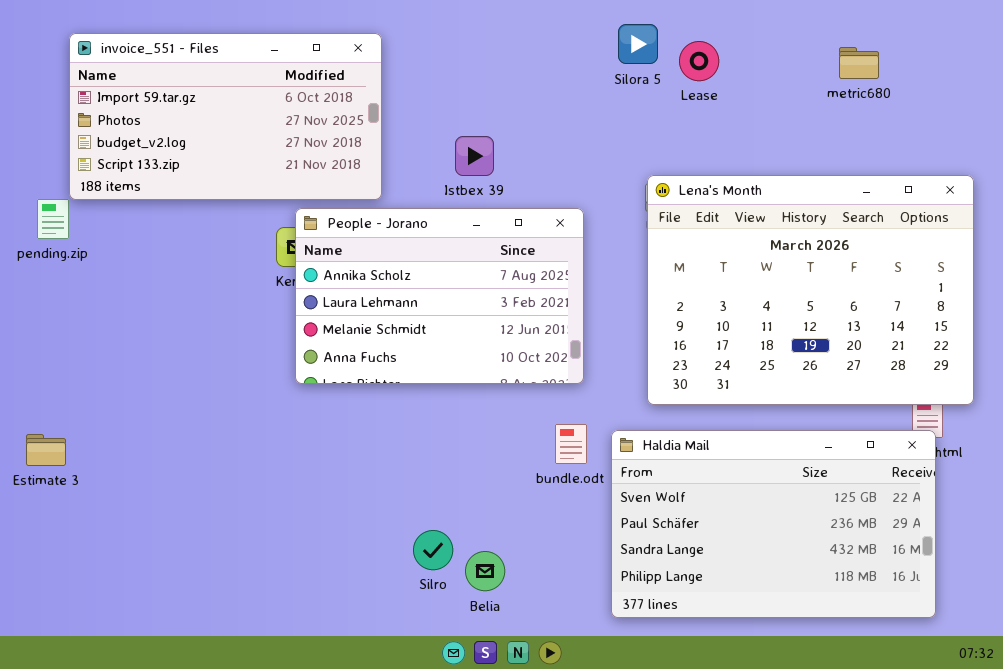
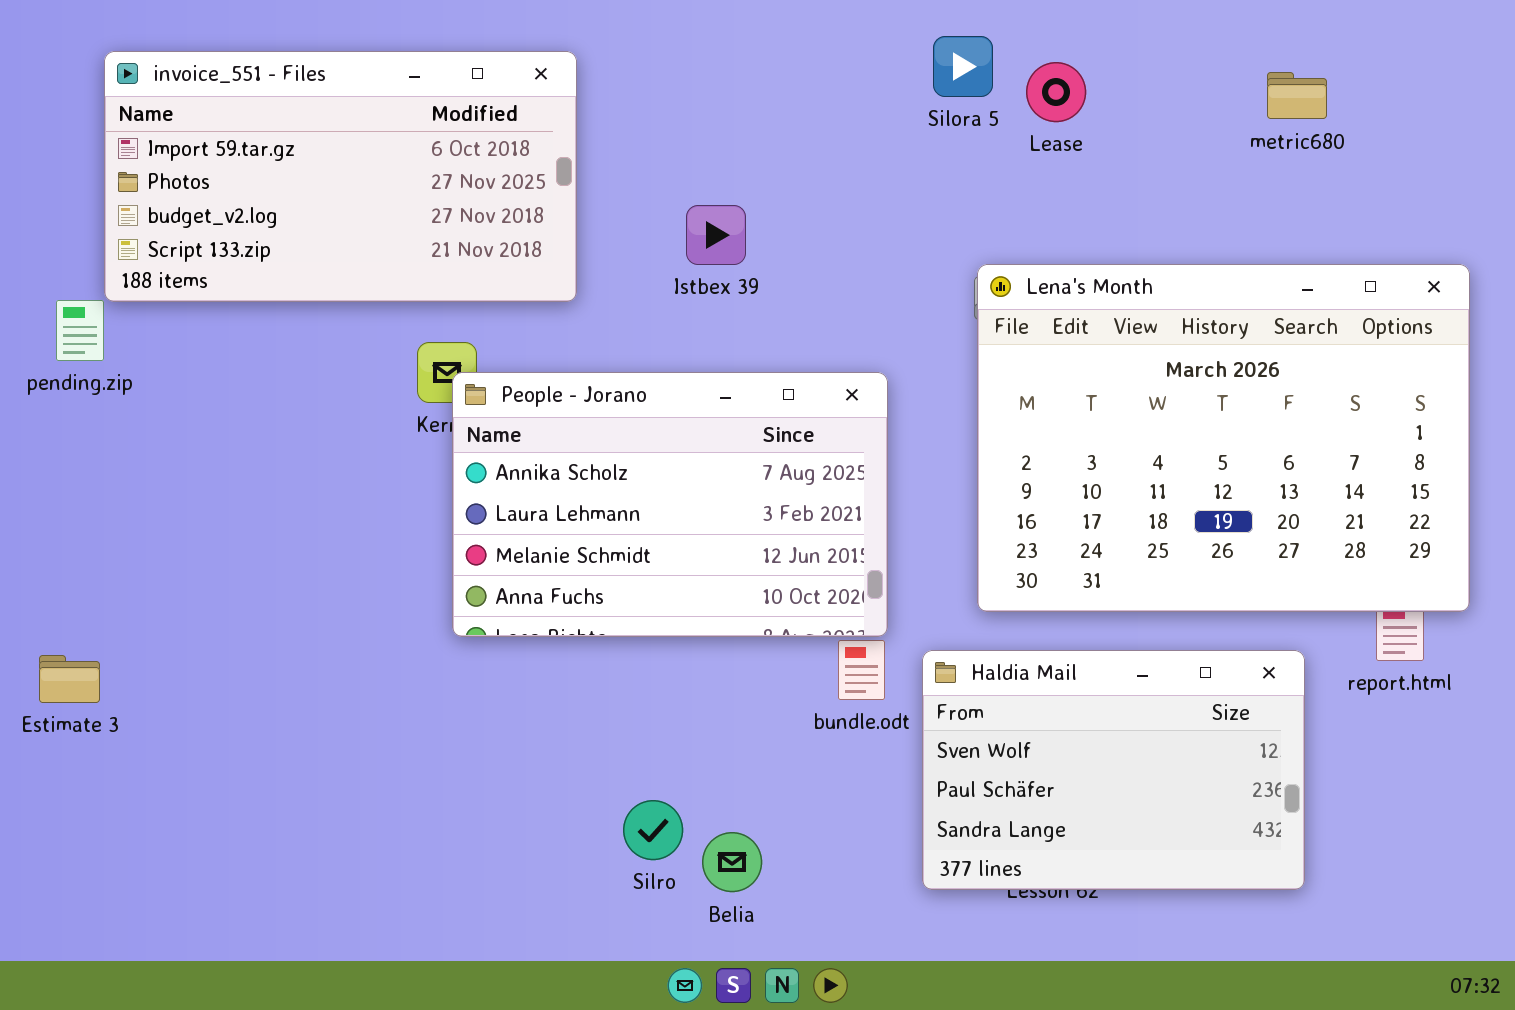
People - Jorano: [295,208,584,384] -> [452,372,888,637], moved
Haldia Mail: [611,430,936,618] -> [922,650,1305,890], resized

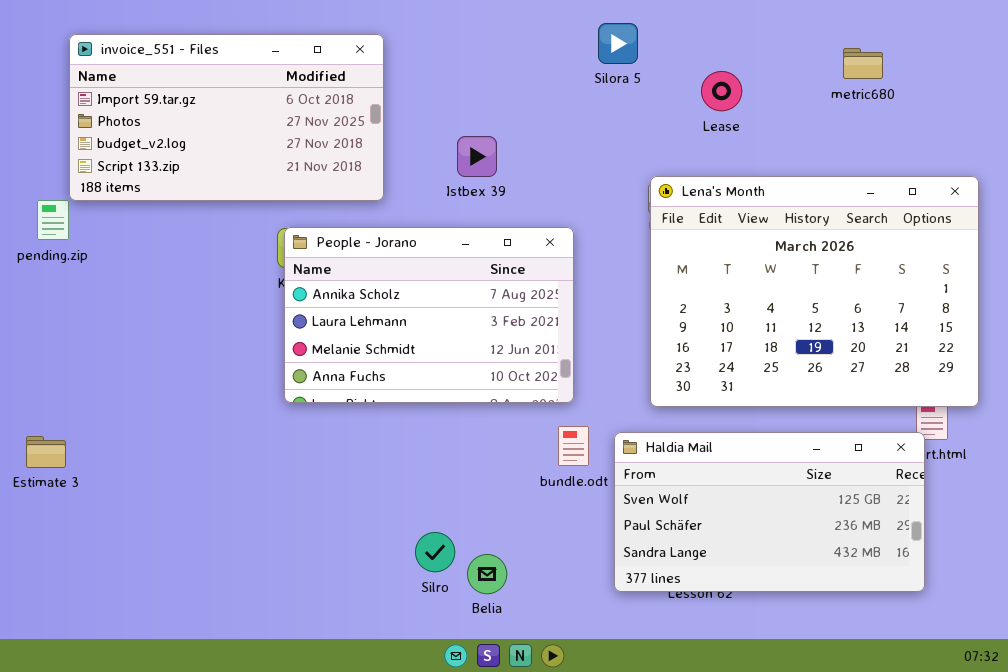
Silora 5: [933,36,993,97] -> [598,23,638,64], moved
Lease: [1026,62,1086,122] -> [701,71,742,111], moved
People - Jorano: [452,372,888,637] -> [284,227,574,403], moved
Haldia Mail: [922,650,1305,890] -> [614,432,925,592], resized

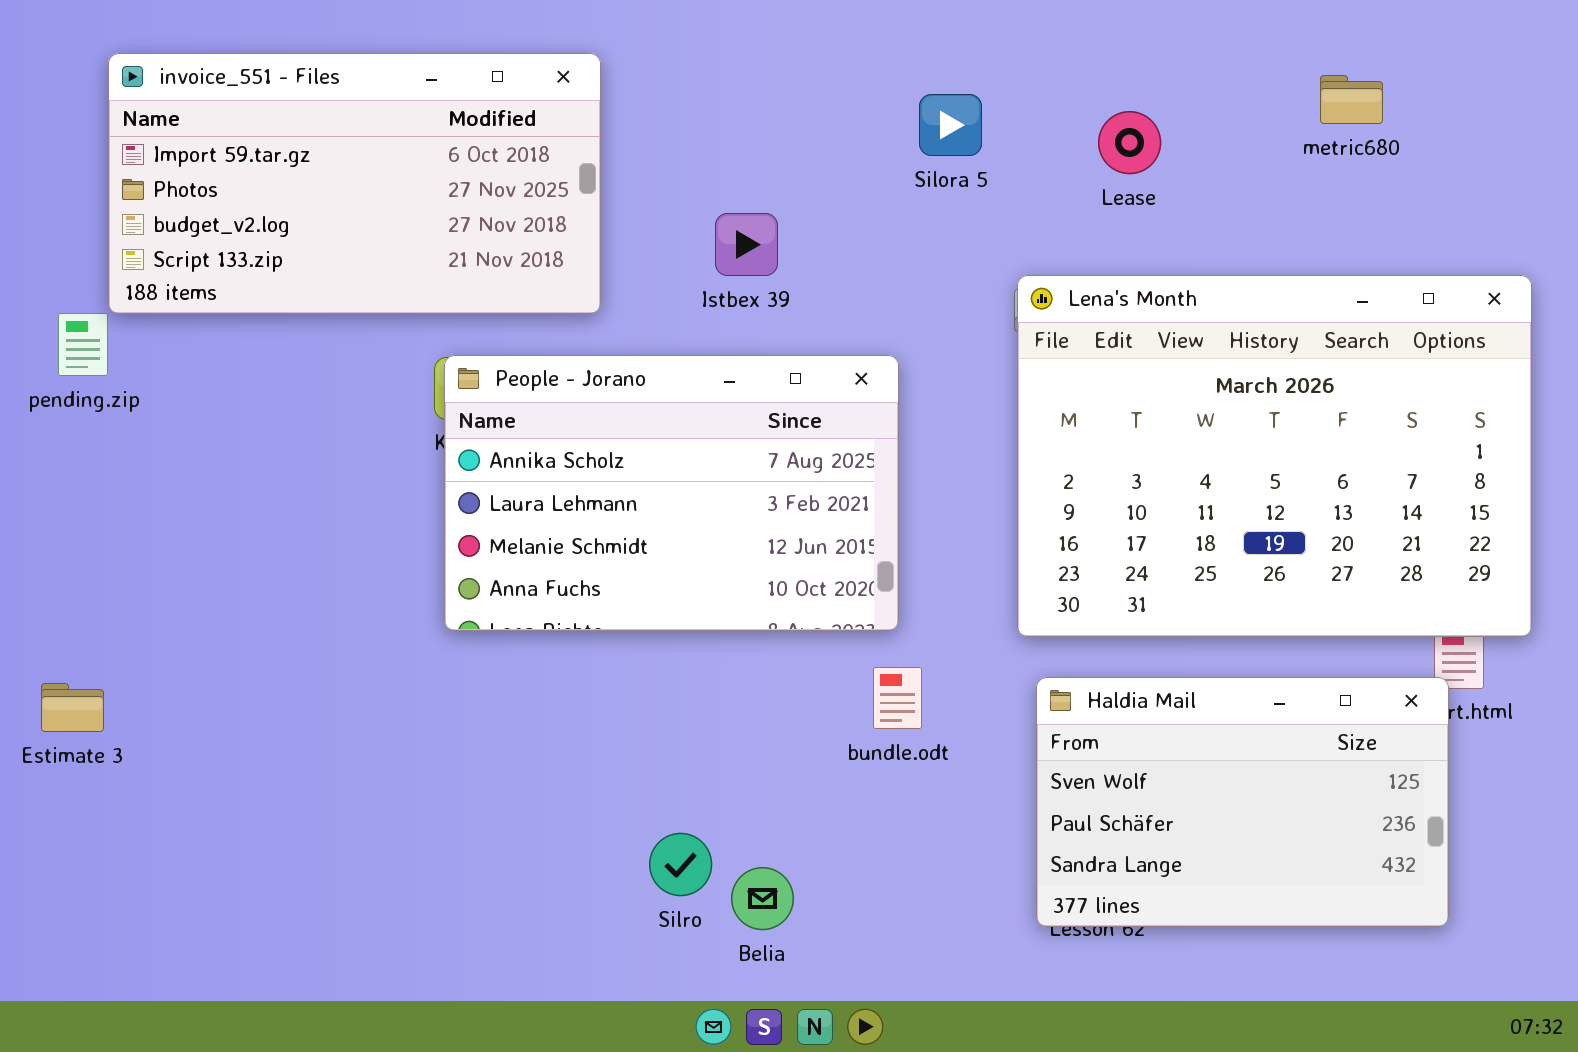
Silora 5: [598,23,638,64] -> [919,94,982,156], moved
Haldia Mail: [614,432,925,592] -> [1036,677,1449,927], resized

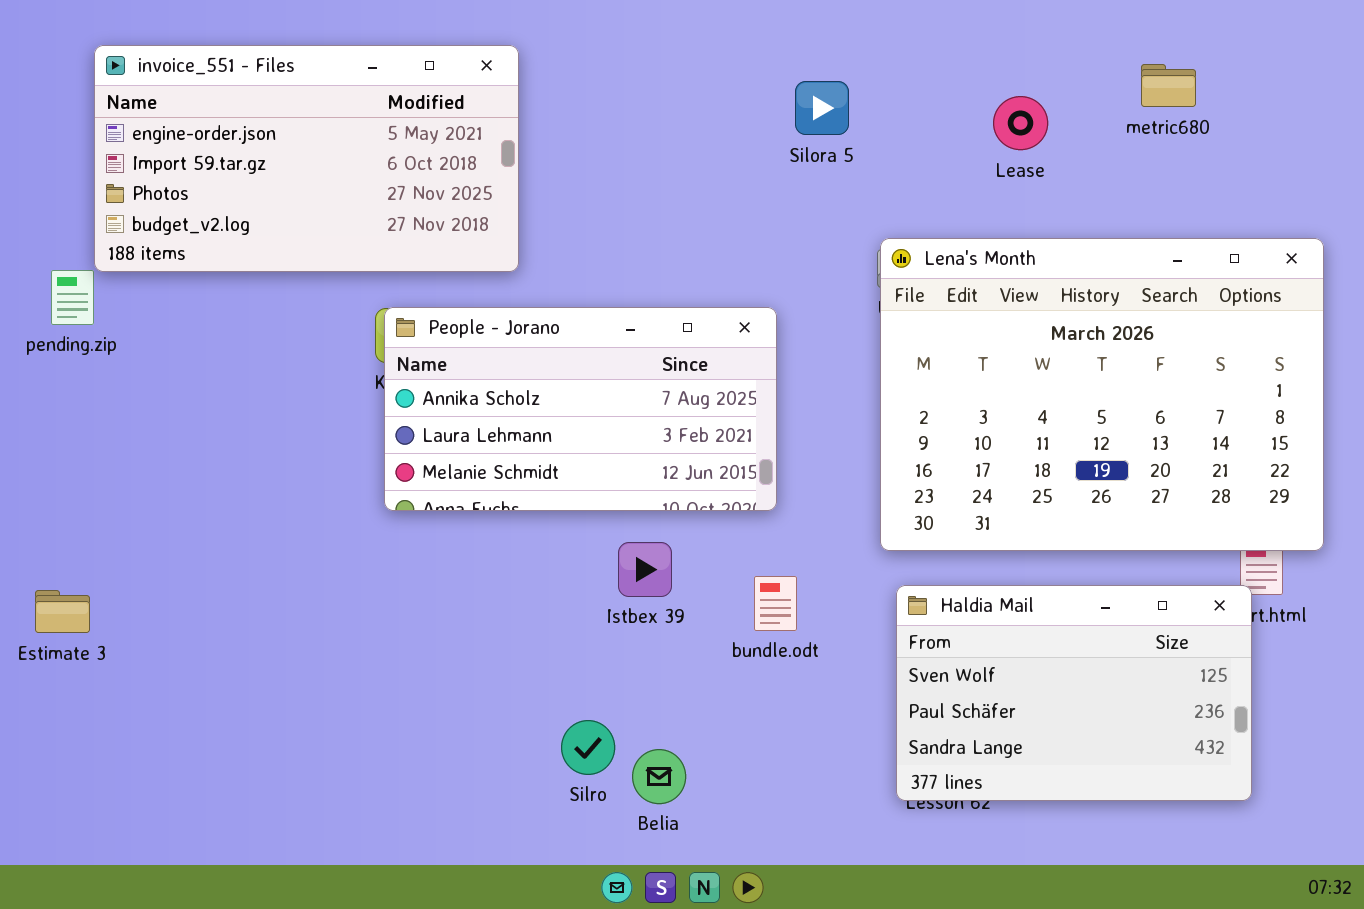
invoice_551 - Files: [108,53,601,314] -> [94,45,519,272], scrolled up 1 row
Lease: [1098,111,1161,174] -> [993,96,1048,150], moved
Istbex 39: [715,213,778,276] -> [618,542,672,597], moved
People - Jorano: [444,355,899,631] -> [384,307,777,511], resized

